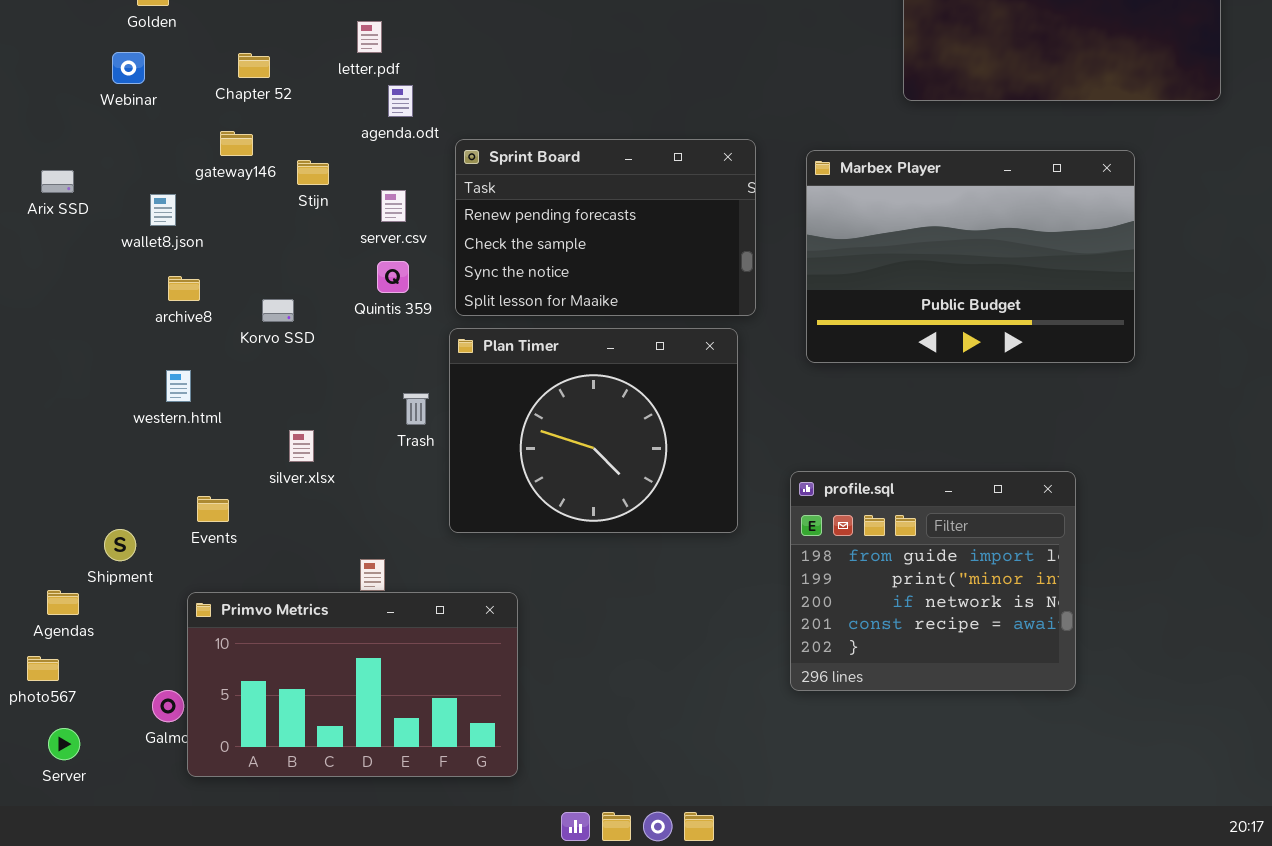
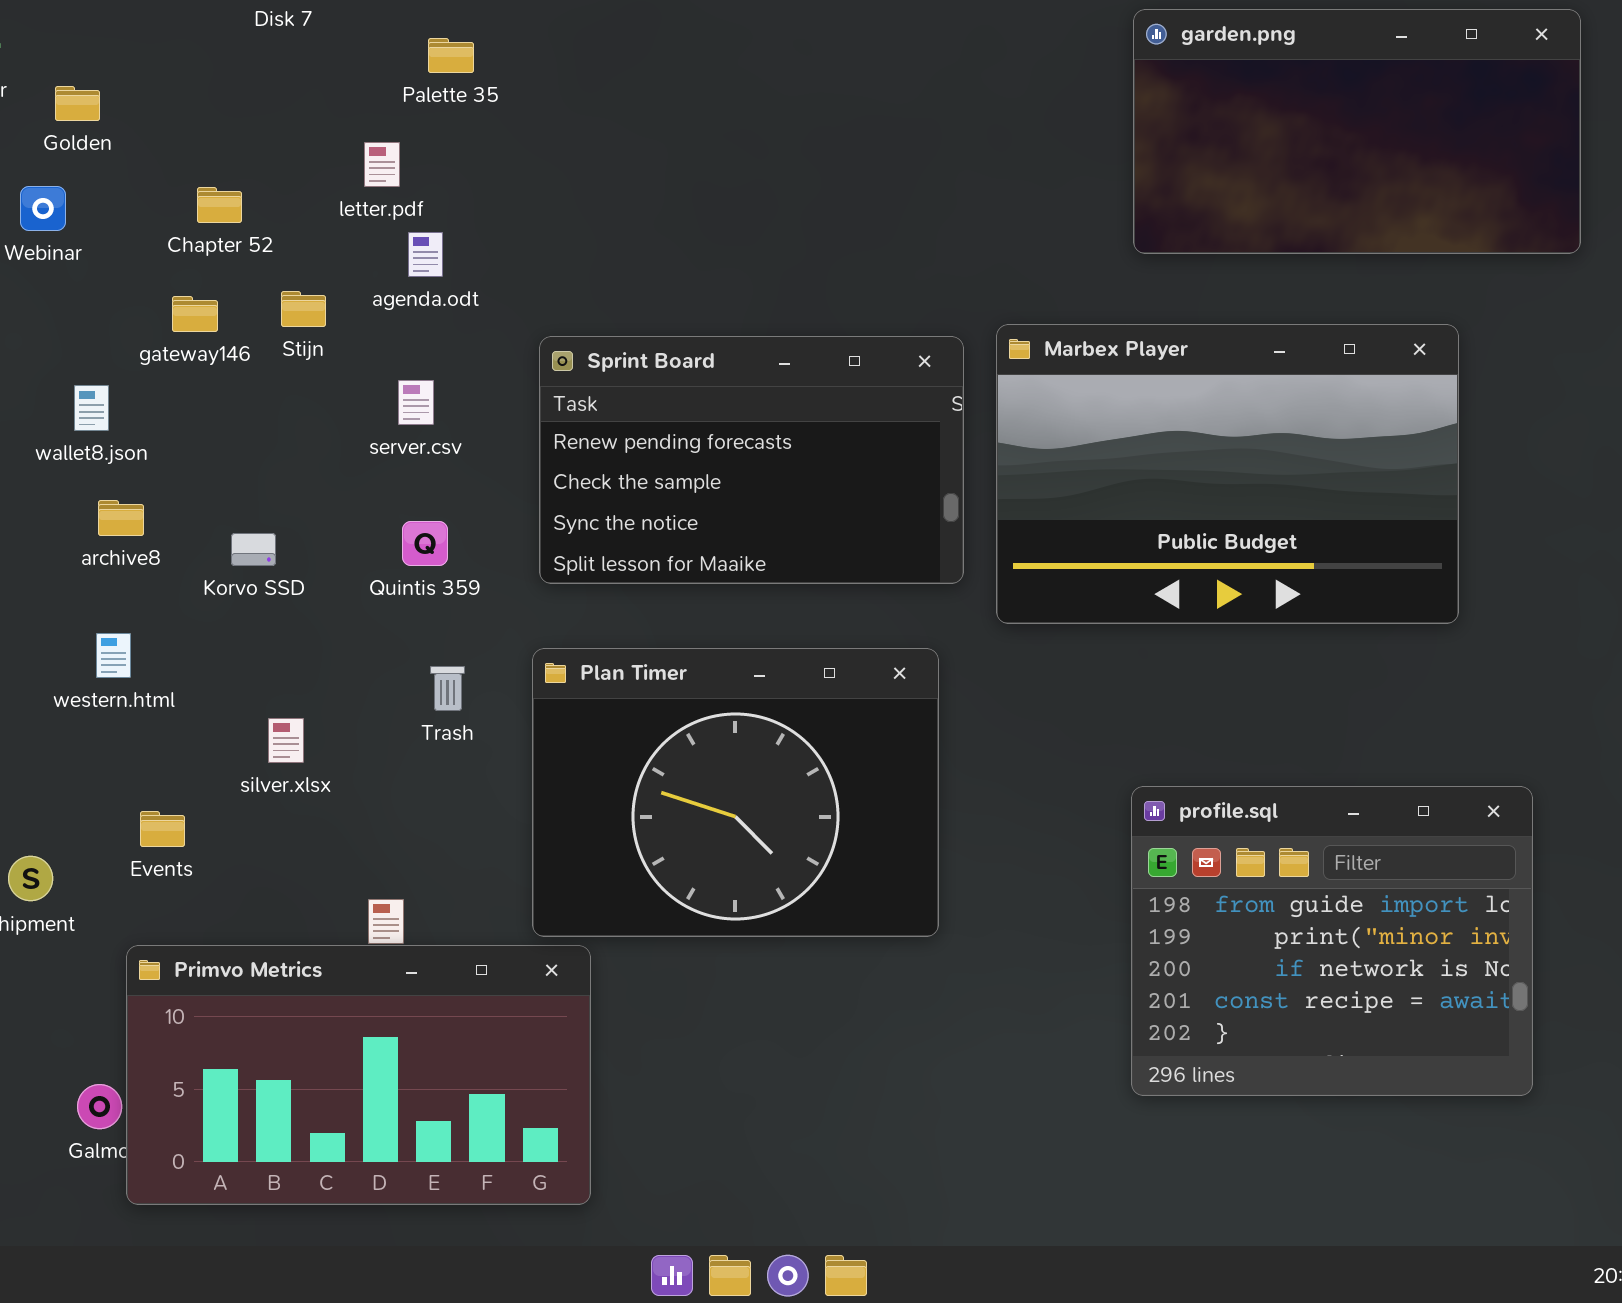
Sprint Board: [455,139,756,316] -> [539,336,964,584], moved
Stijn: [297,160,329,185] -> [281,291,326,327], moved
Quintis 359: [377,261,409,293] -> [402,521,448,566], moved
Plan Timer: [449,328,738,533] -> [532,648,939,937], moved
profile.sql: [790,471,1076,691] -> [1131,786,1533,1096], moved

